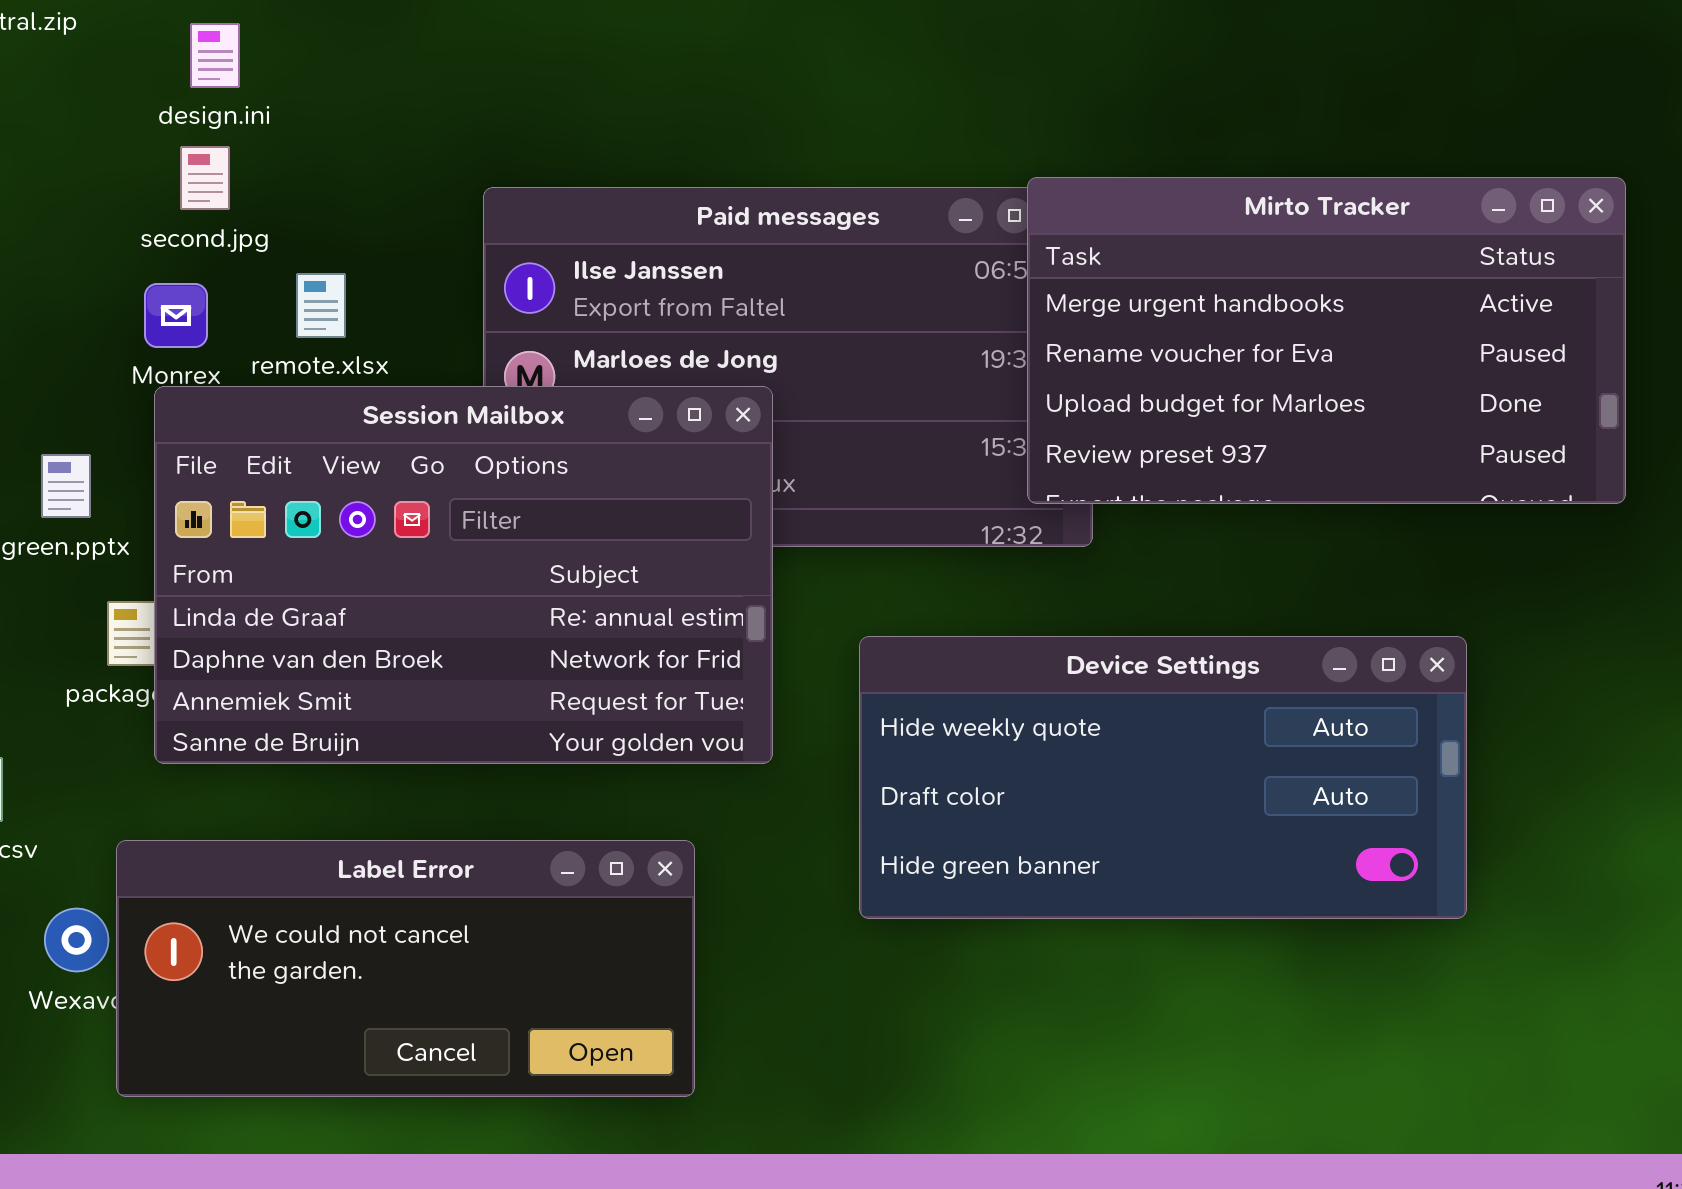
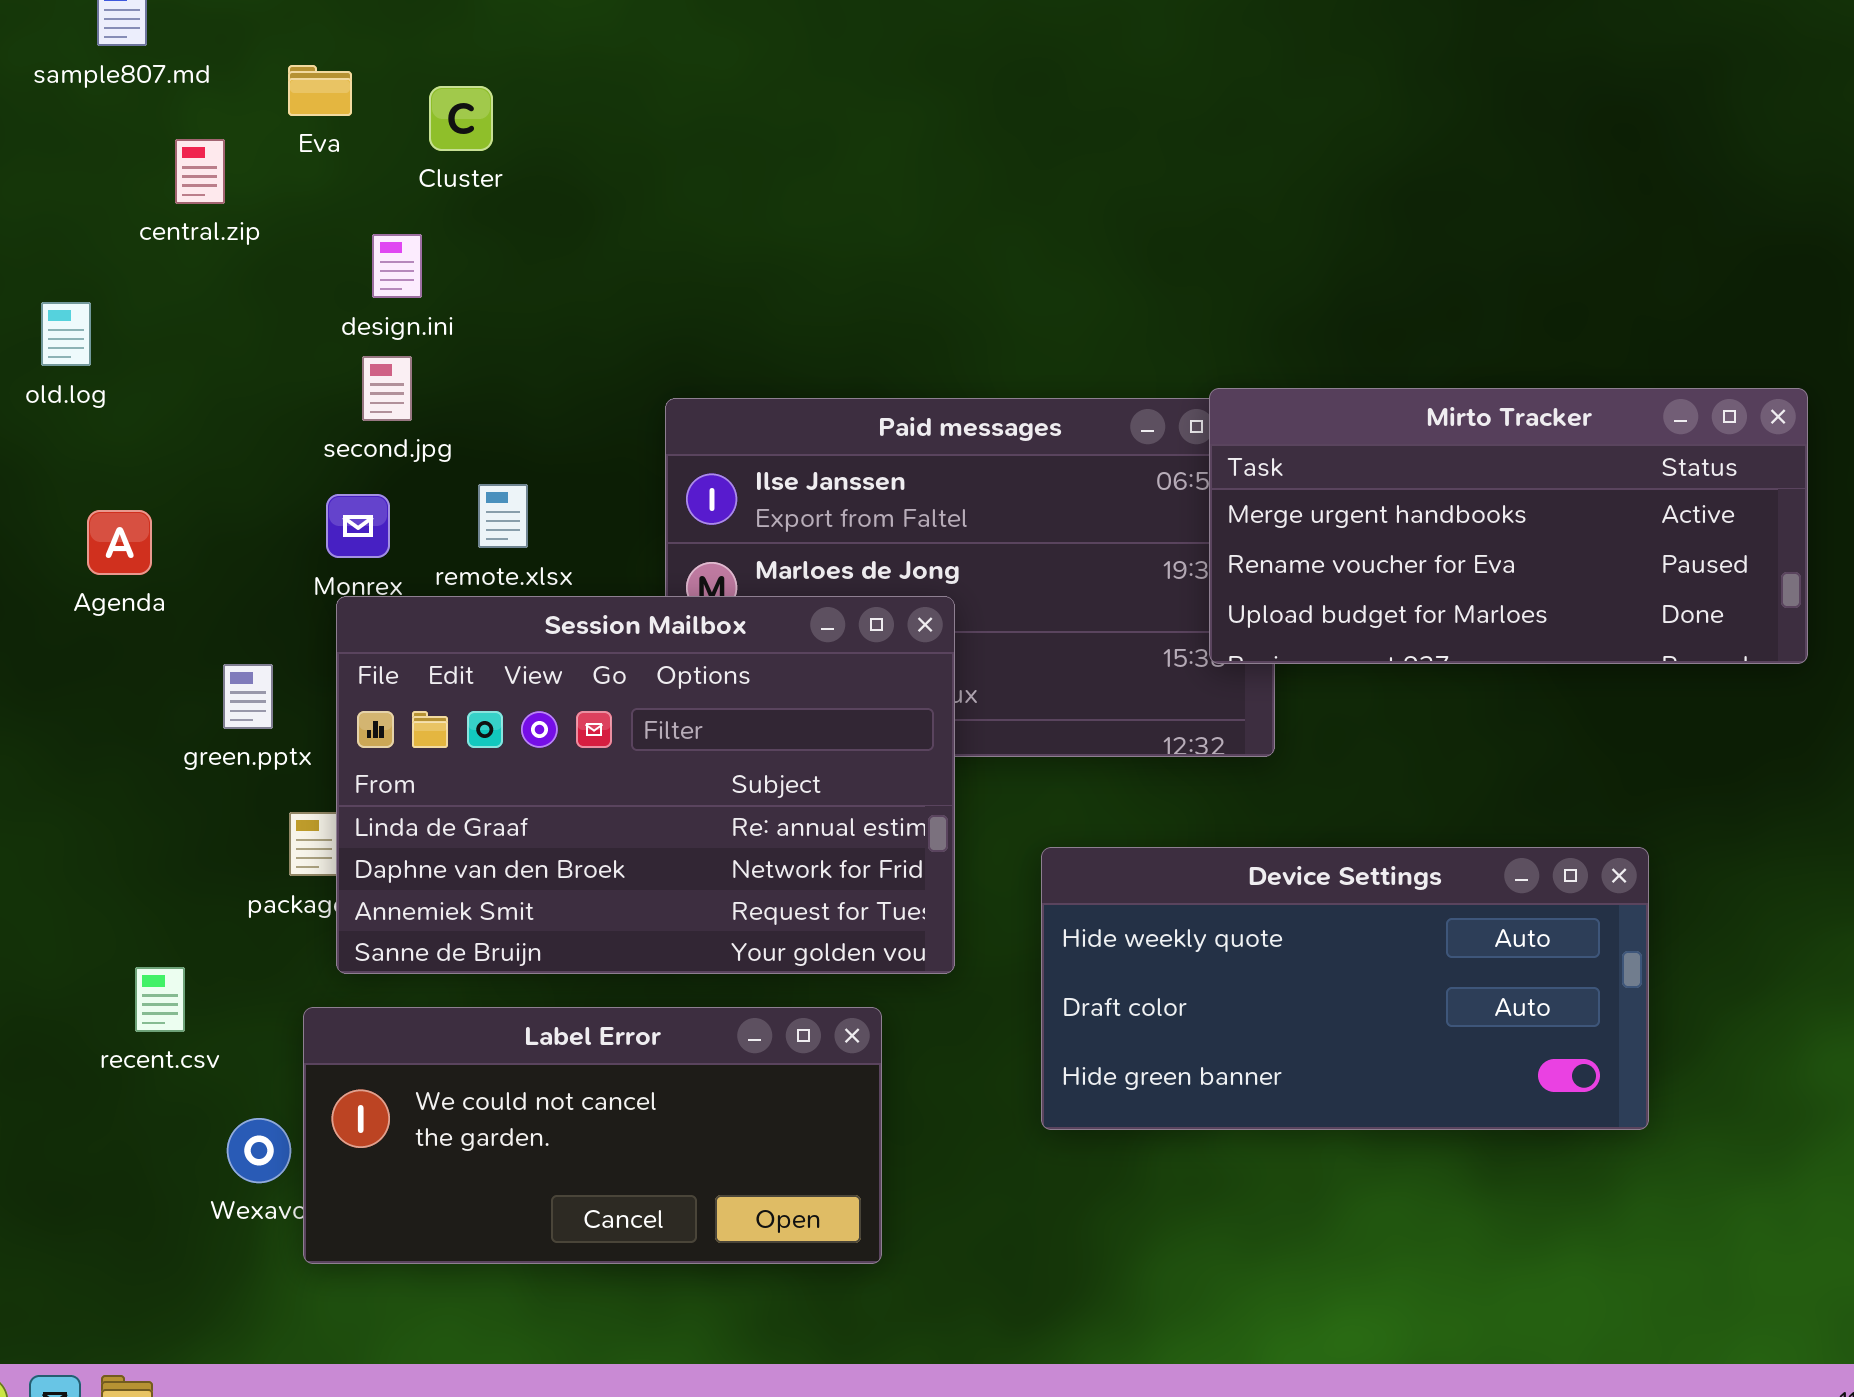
Mirto Tracker: [1027,177,1626,504] -> [1209,388,1808,664], resized
Label Error: [116,840,695,1097] -> [303,1007,882,1264], moved

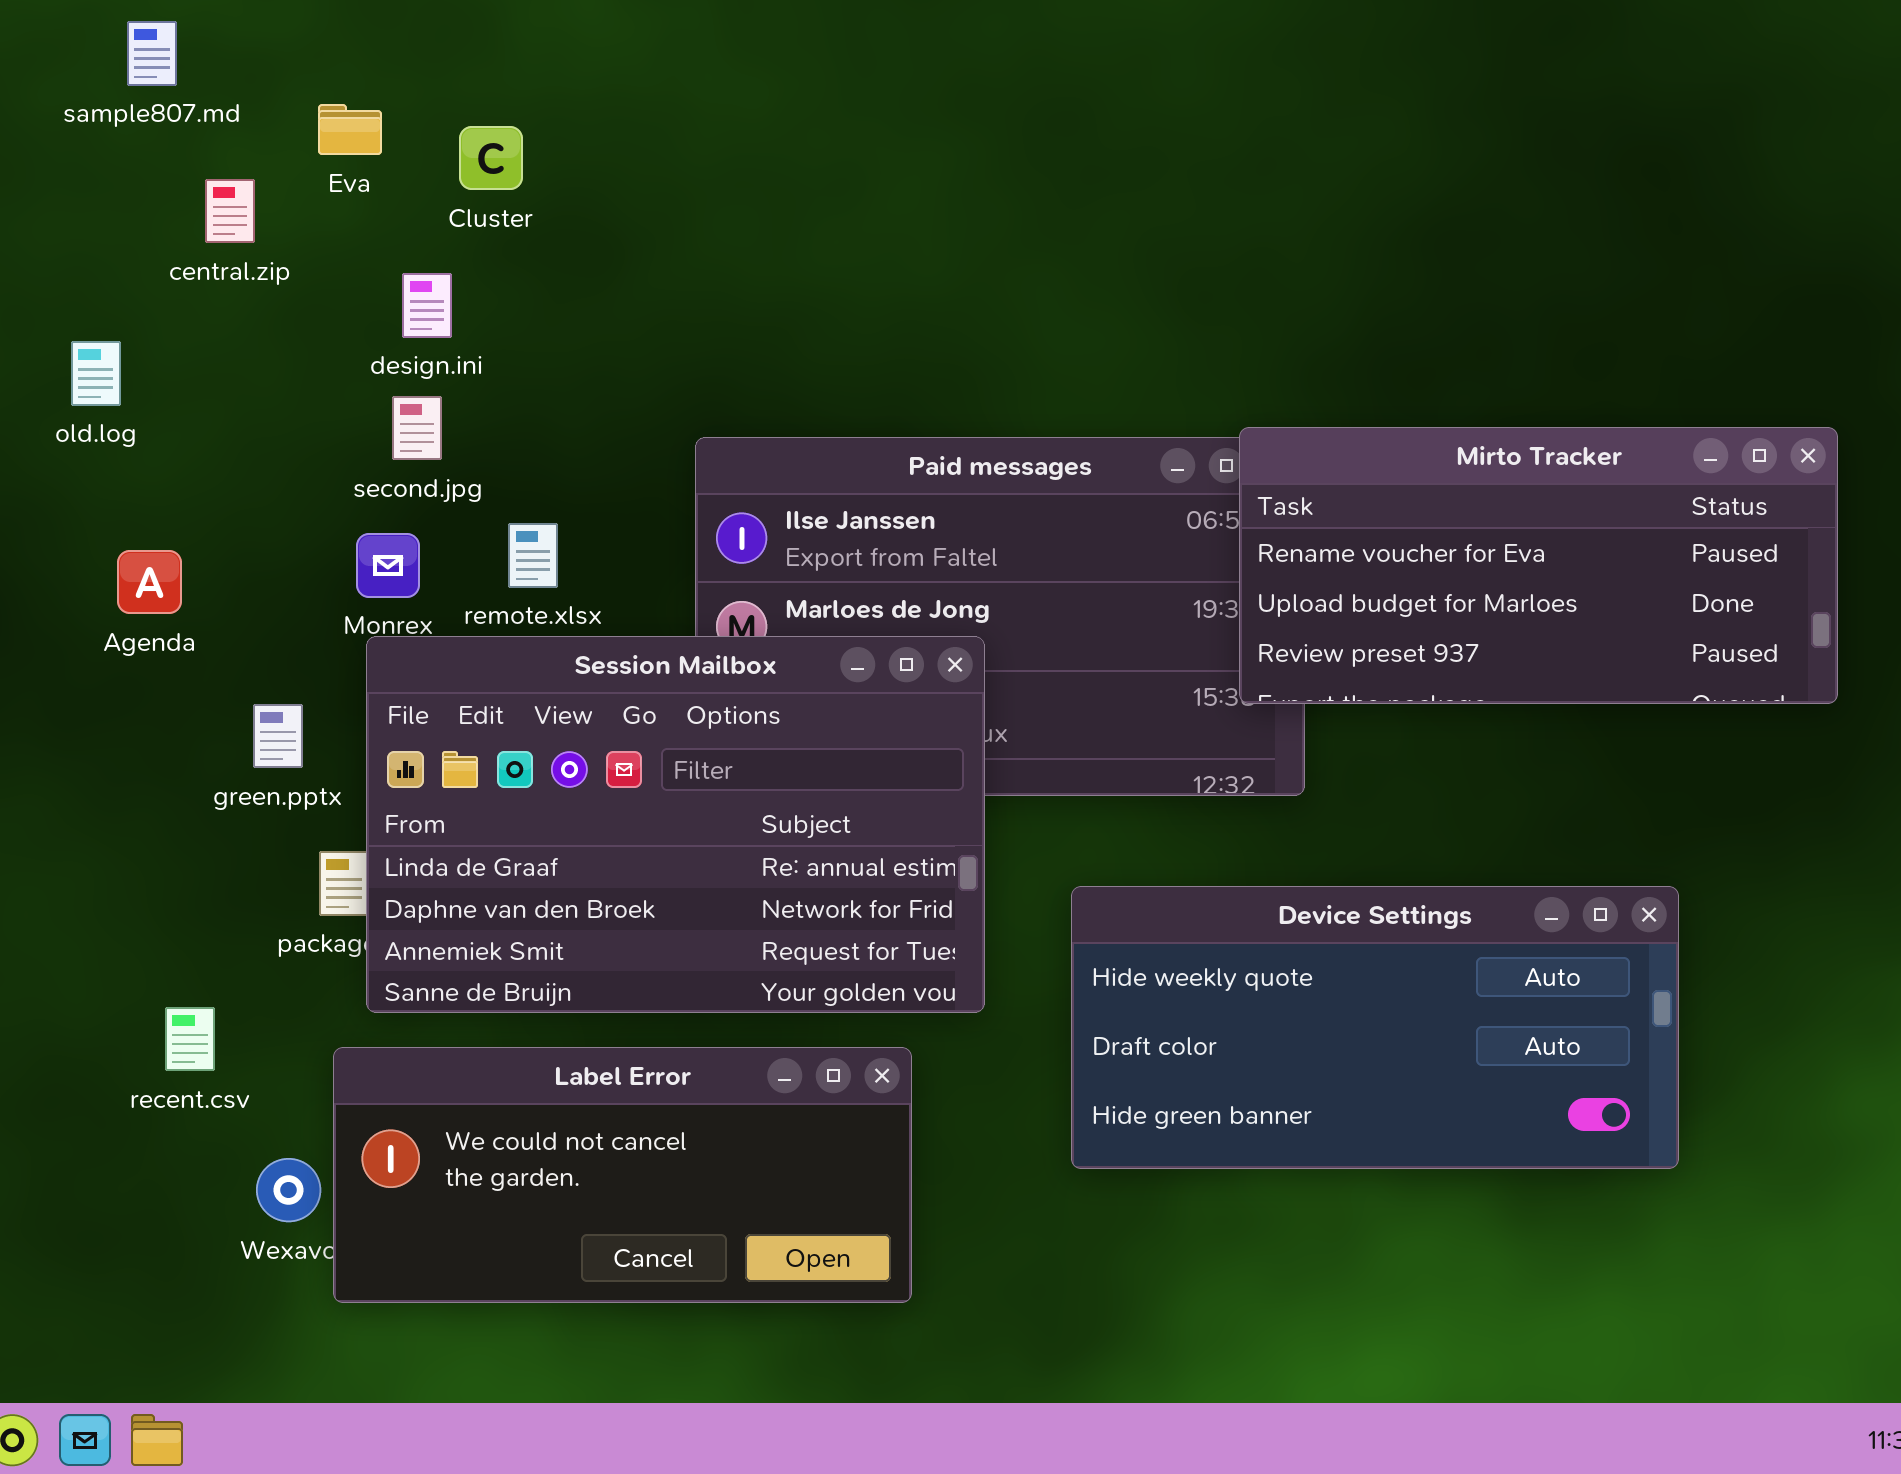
Mirto Tracker: [1209,388,1808,664] -> [1239,427,1838,704], scrolled down 1 row

